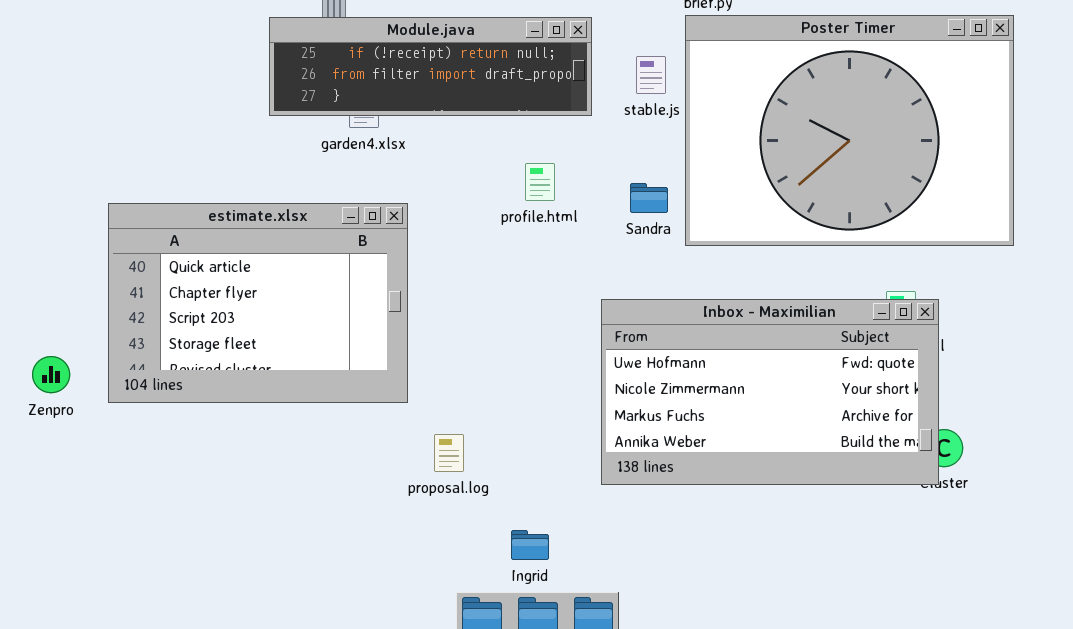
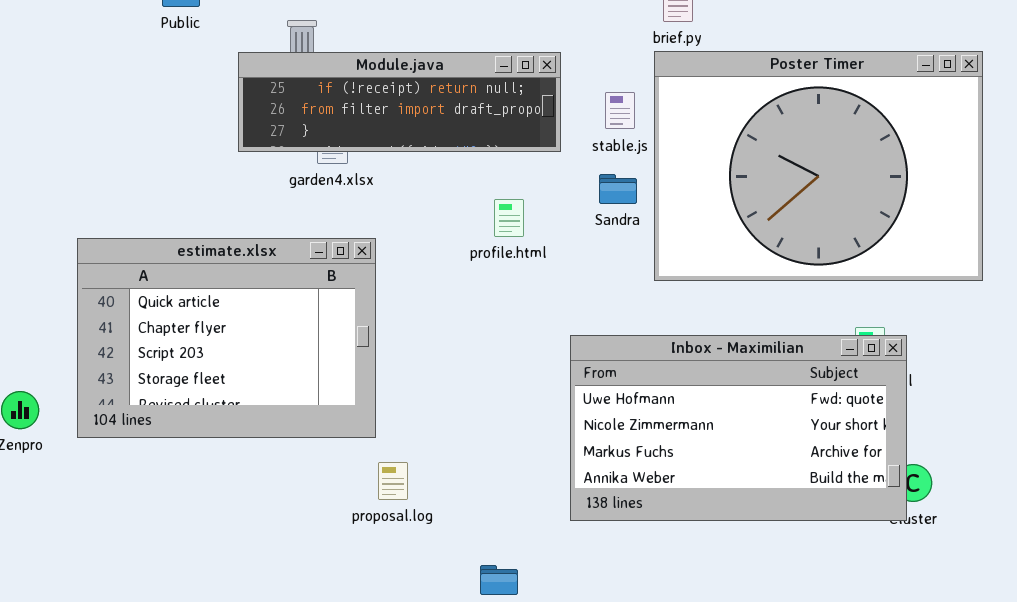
Sandra: [630,183,668,213] -> [599,174,637,204], moved
proposal.log: [434,434,464,472] -> [378,462,408,500], moved

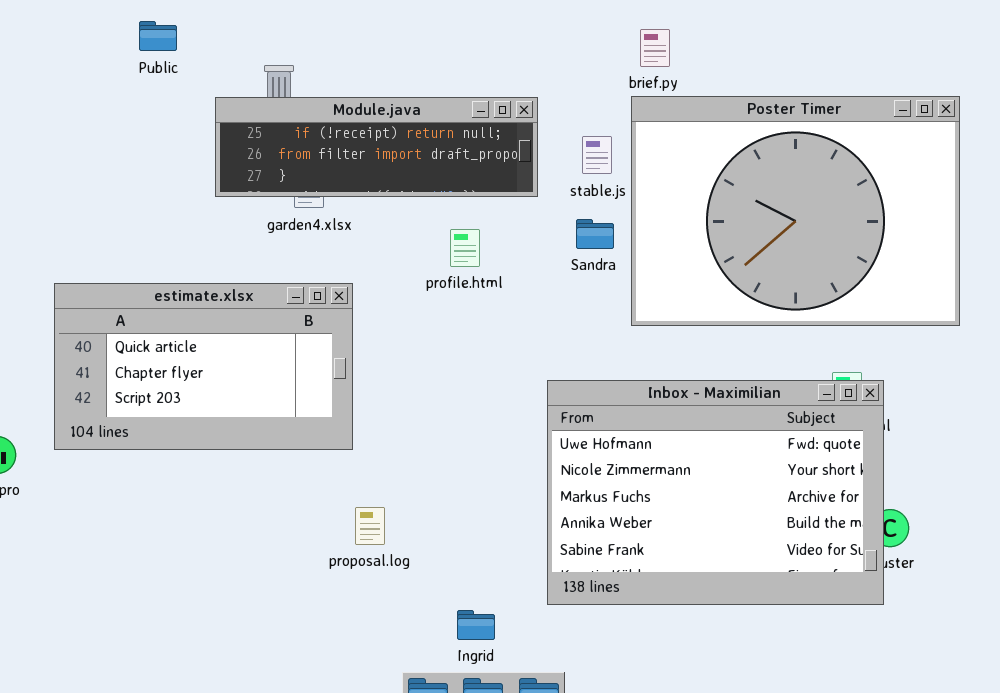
profile.html: [494,199,524,237] -> [450,229,480,267], moved
estimate.xlsx: [77,238,376,438] -> [54,283,353,450], resized
Inbox - Maximilian: [570,335,907,521] -> [547,380,884,605], resized

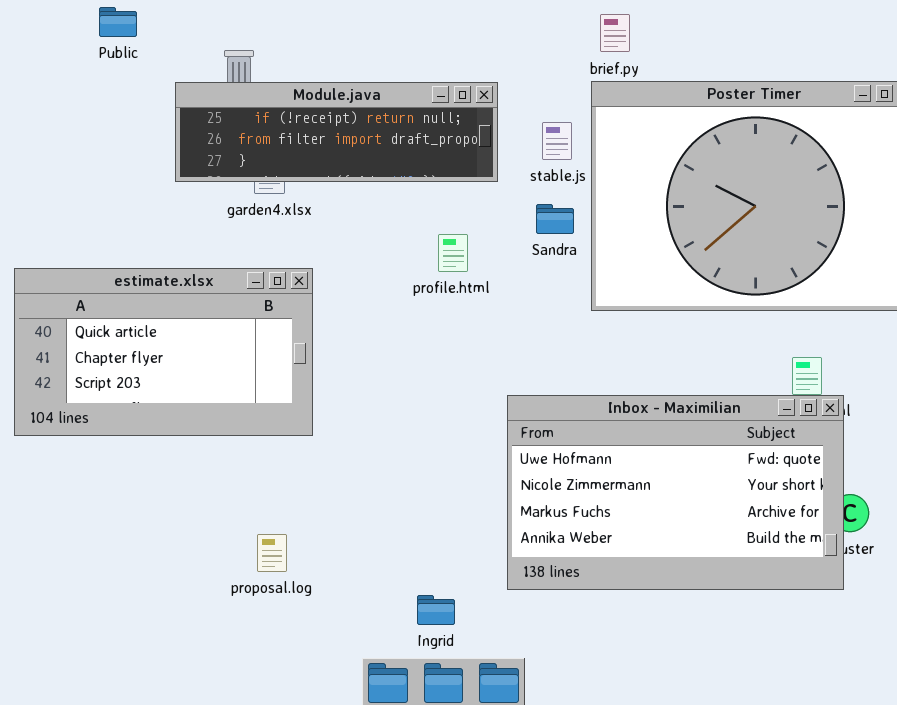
profile.html: [450,229,480,267] -> [438,234,468,272], moved
Inbox - Maximilian: [547,380,884,605] -> [507,395,844,590], resized
proposal.log: [355,507,385,545] -> [257,534,287,572], moved

